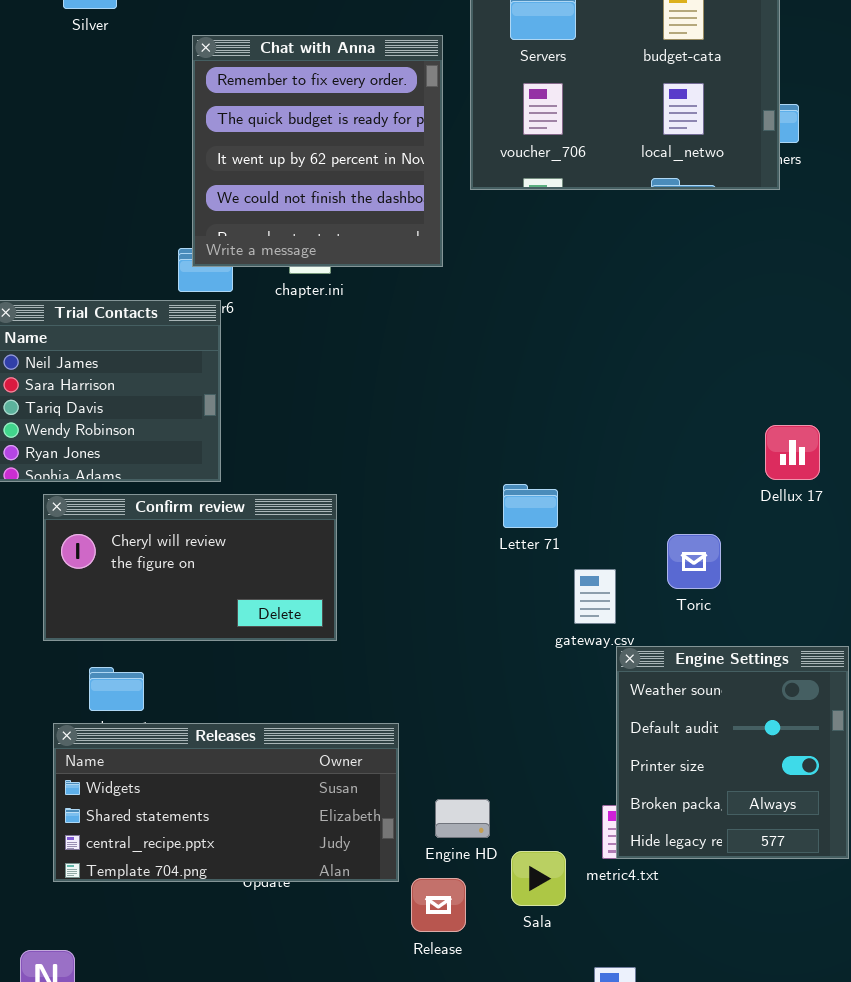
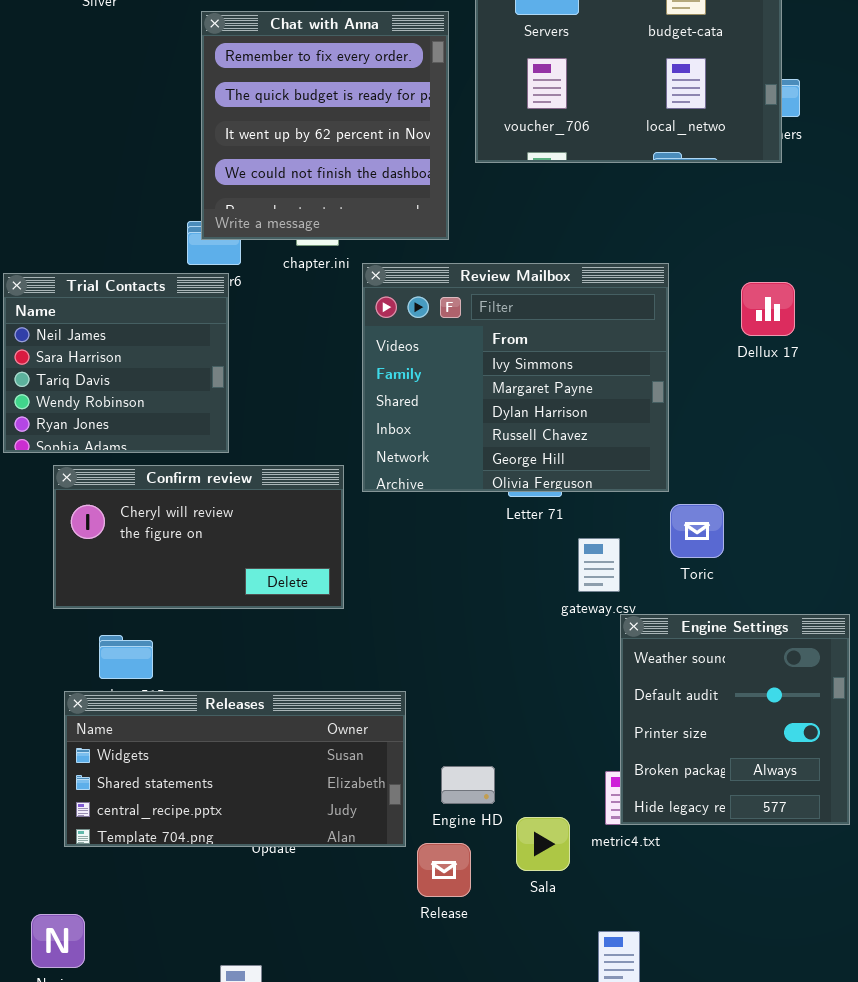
Review Mailbox: none -> [362,263,669,492], opened
Dellux 17: [765,425,820,480] -> [741,282,795,336], moved

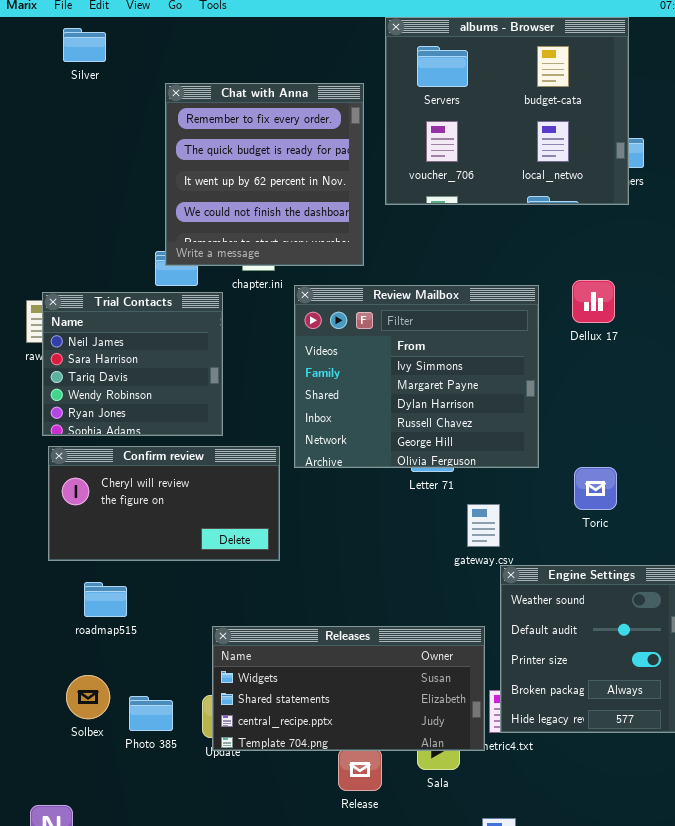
Trial Contacts: [3,273,229,453] -> [42,292,223,436], moved
Dellux 17: [741,282,795,336] -> [572,280,615,323], moved
Toric: [670,504,724,558] -> [574,467,617,510], moved
Releases: [64,691,406,847] -> [212,626,485,751], moved

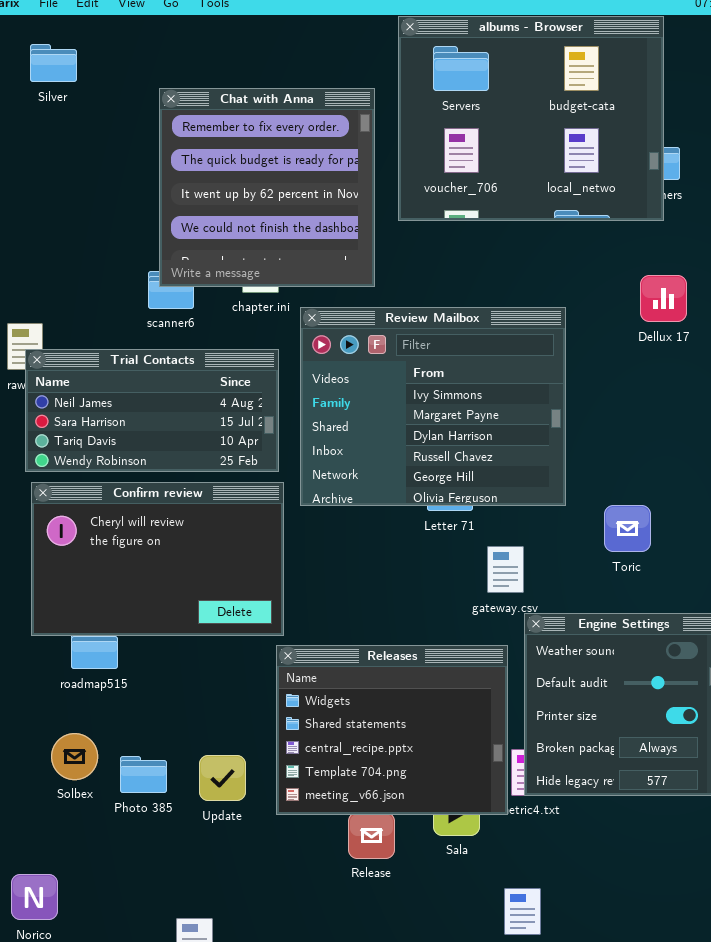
Silver: [63,28,106,62] -> [30,44,77,82], moved
Dellux 17: [572,280,615,323] -> [640,275,687,322], moved
Trial Contacts: [42,292,223,436] -> [25,349,279,472], resized
Confirm review: [48,446,280,561] -> [31,482,284,636], resized
Releases: [212,626,485,751] -> [276,645,508,815], resized

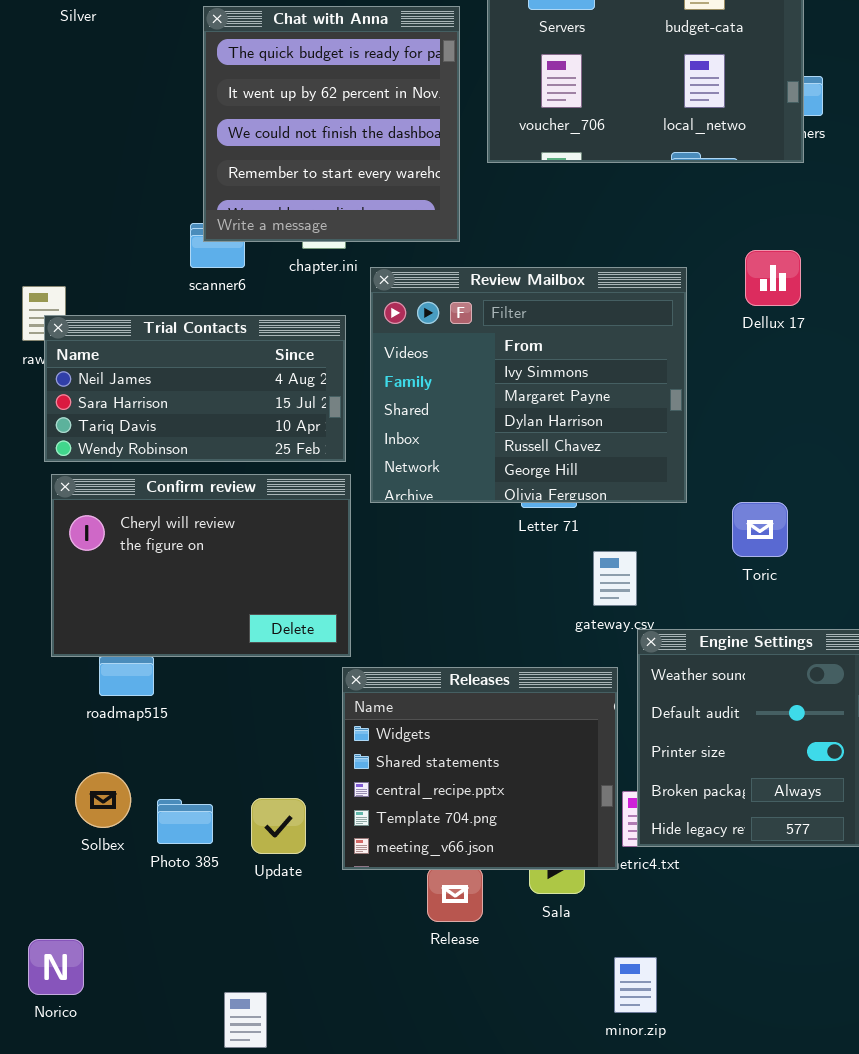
Chat with Anna: [159,88,375,287] -> [203,6,460,242], scrolled down 1 row
Dellux 17: [640,275,687,322] -> [745,250,801,306], moved

